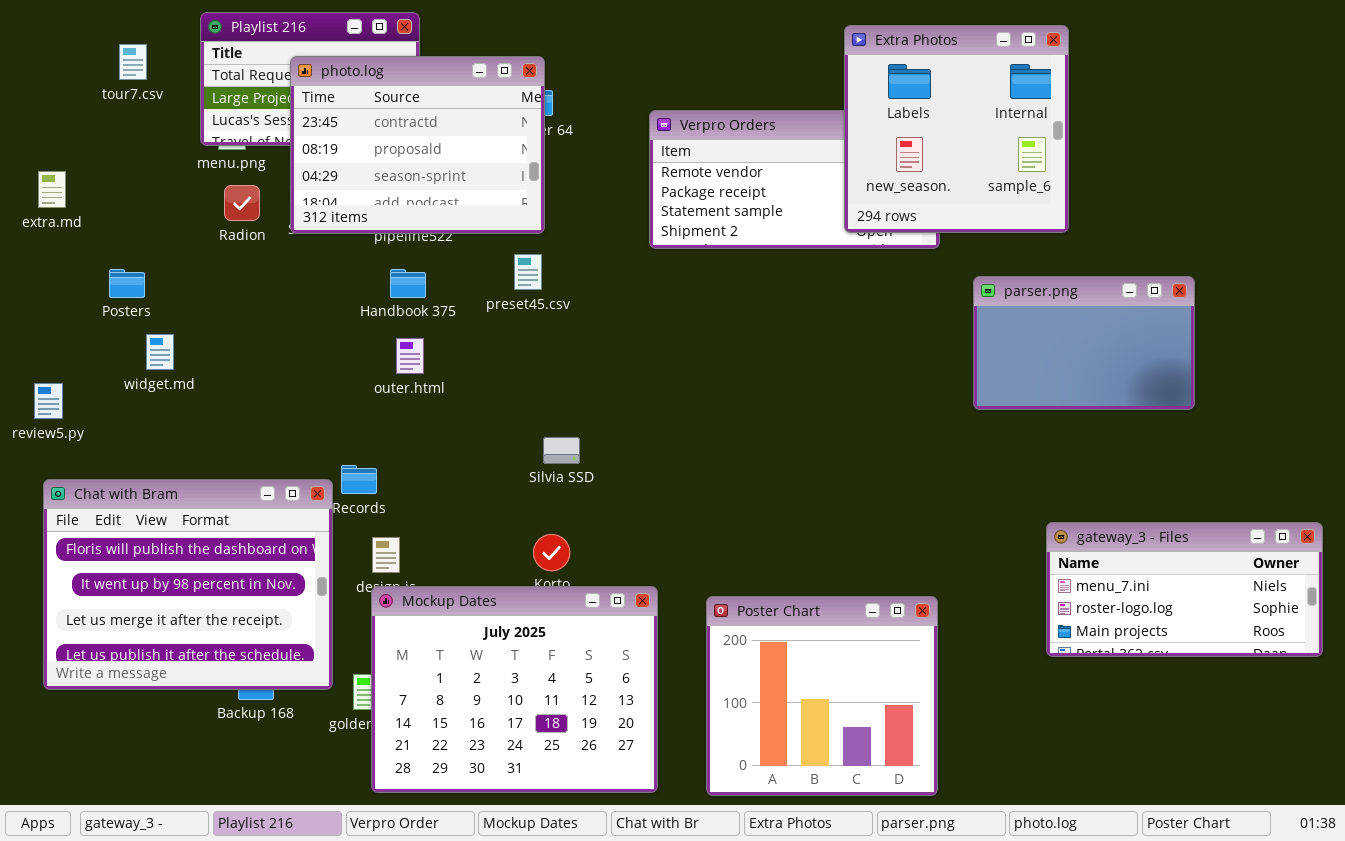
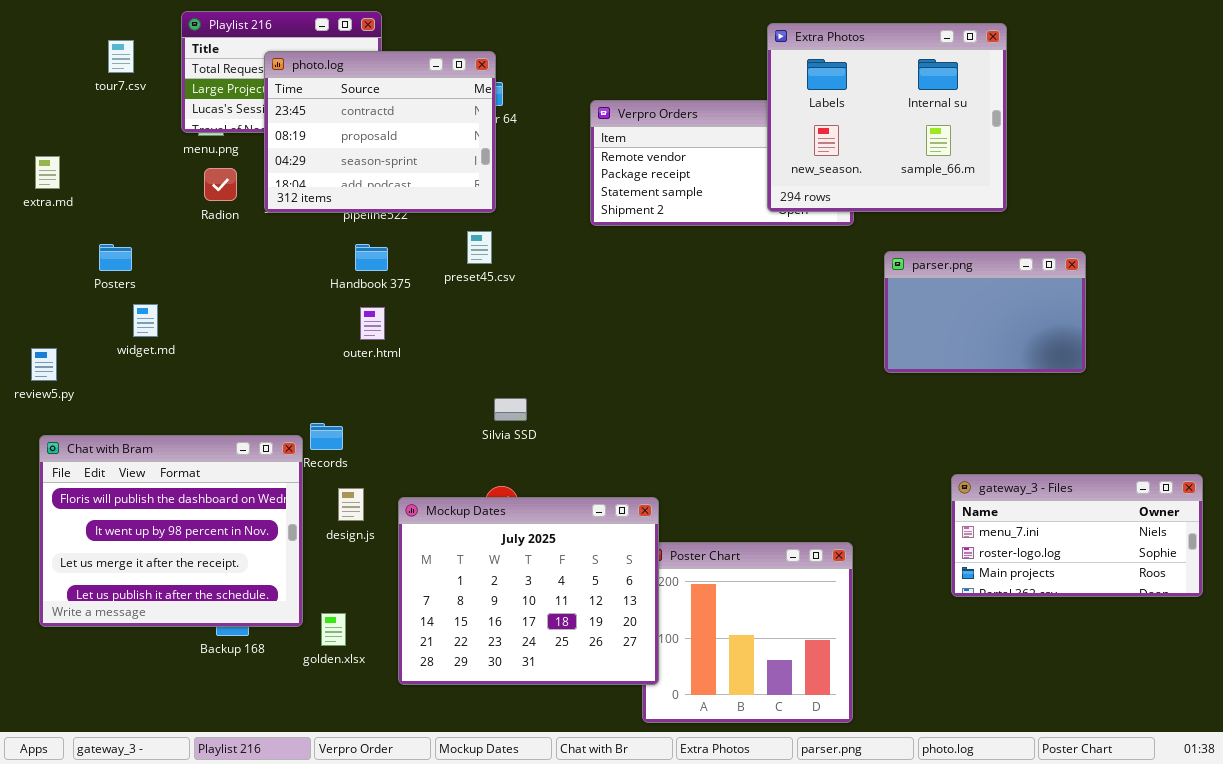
Extra Photos: [844,25,1069,233] -> [767,23,1007,212], resized
Mockup Dates: [371,586,658,793] -> [398,497,659,685], moved

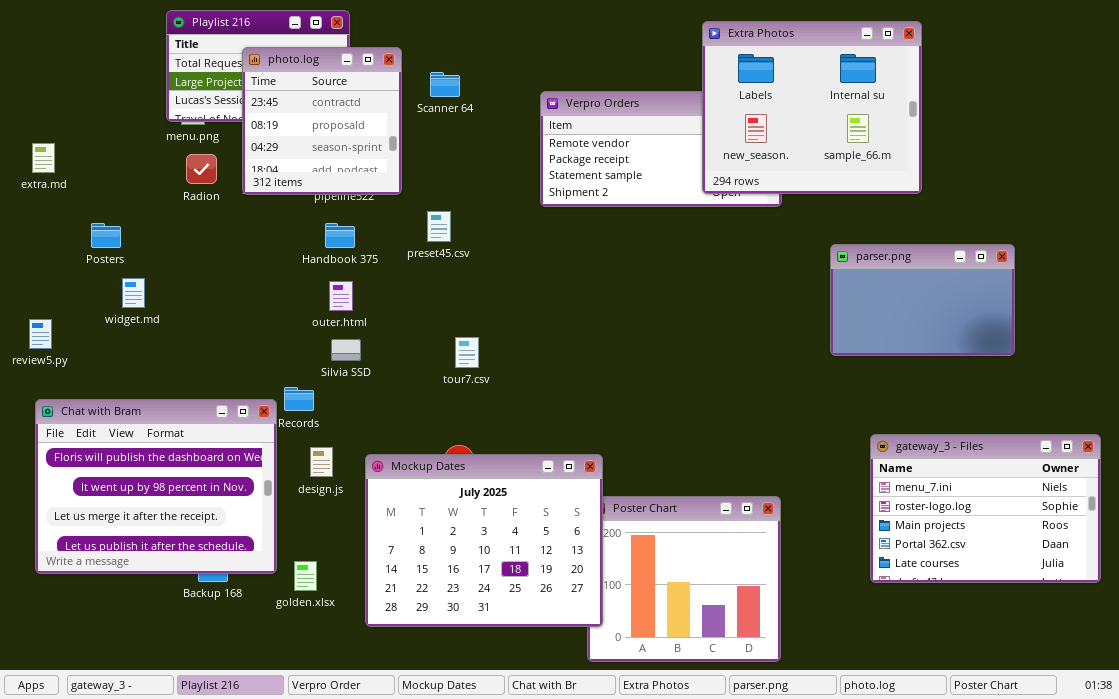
tour7.csv: [108,40,134,73] -> [455,337,479,368], moved
photo.log: [264,51,496,213] -> [242,47,402,195], resized
parser.png: [884,251,1086,373] -> [830,244,1015,356], moved
Silvia SSD: [494,398,527,421] -> [331,339,361,361], moved
gateway_3 - Files: [951,474,1203,597] -> [870,434,1101,583], resized

